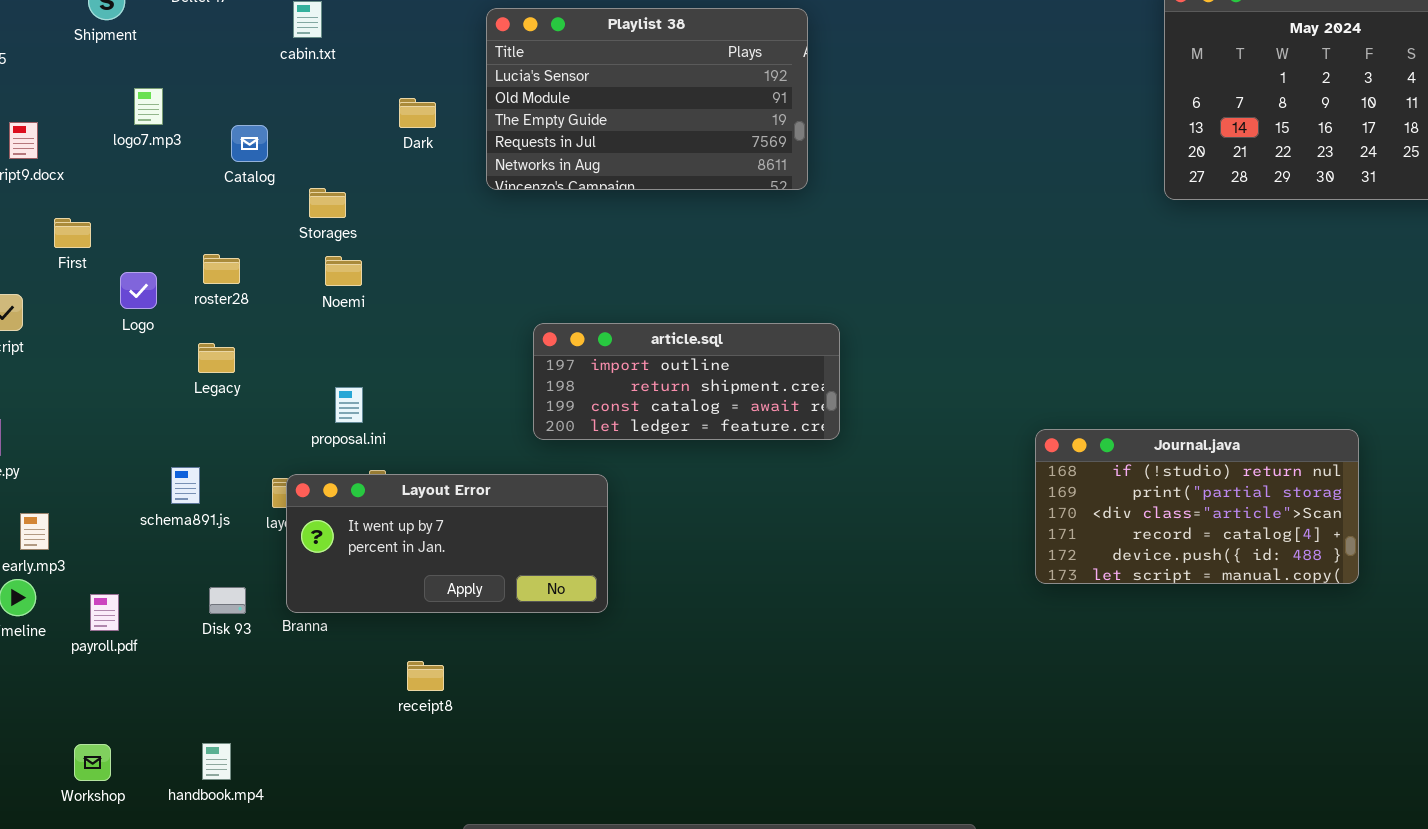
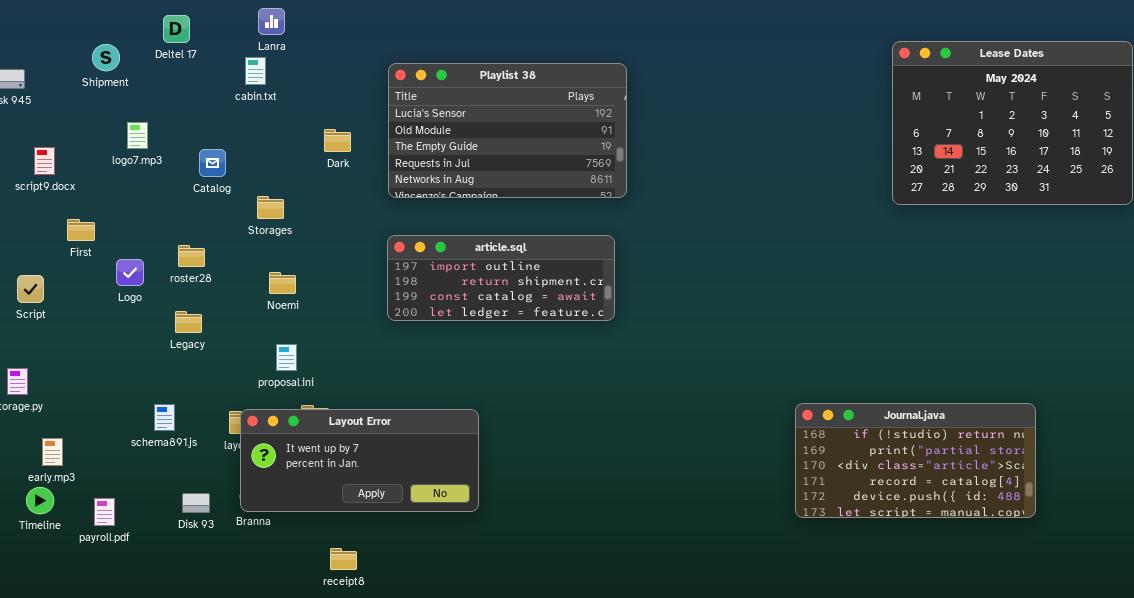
Noemi: [325,256,362,286] -> [269,272,296,294], moved
article.sql: [533,323,840,440] -> [387,235,615,321], moved
Journal.java: [1035,429,1359,584] -> [795,403,1036,518], moved

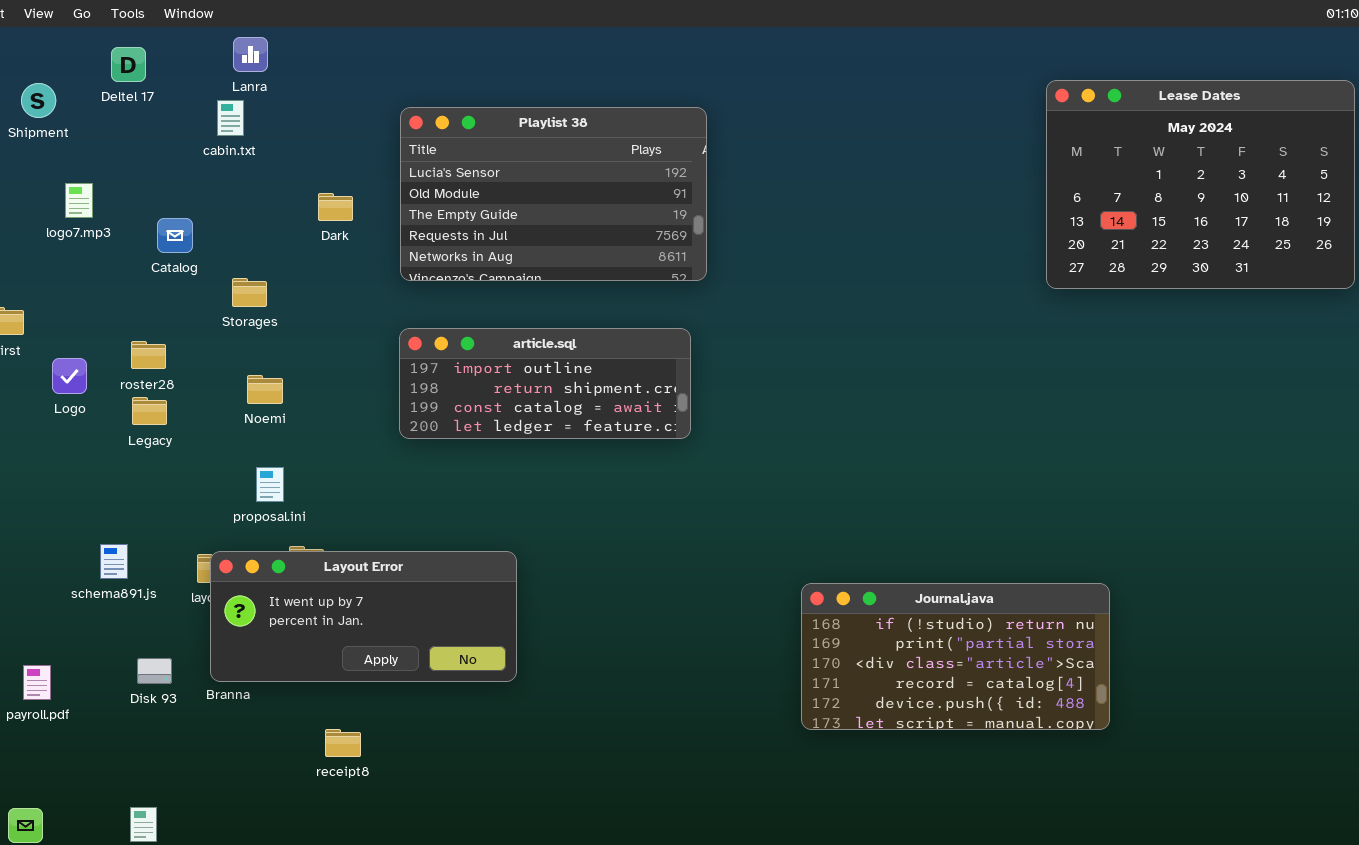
Legacy: [175,311,202,333] -> [132,397,167,425], moved
Journal.java: [795,403,1036,518] -> [801,583,1110,730], moved

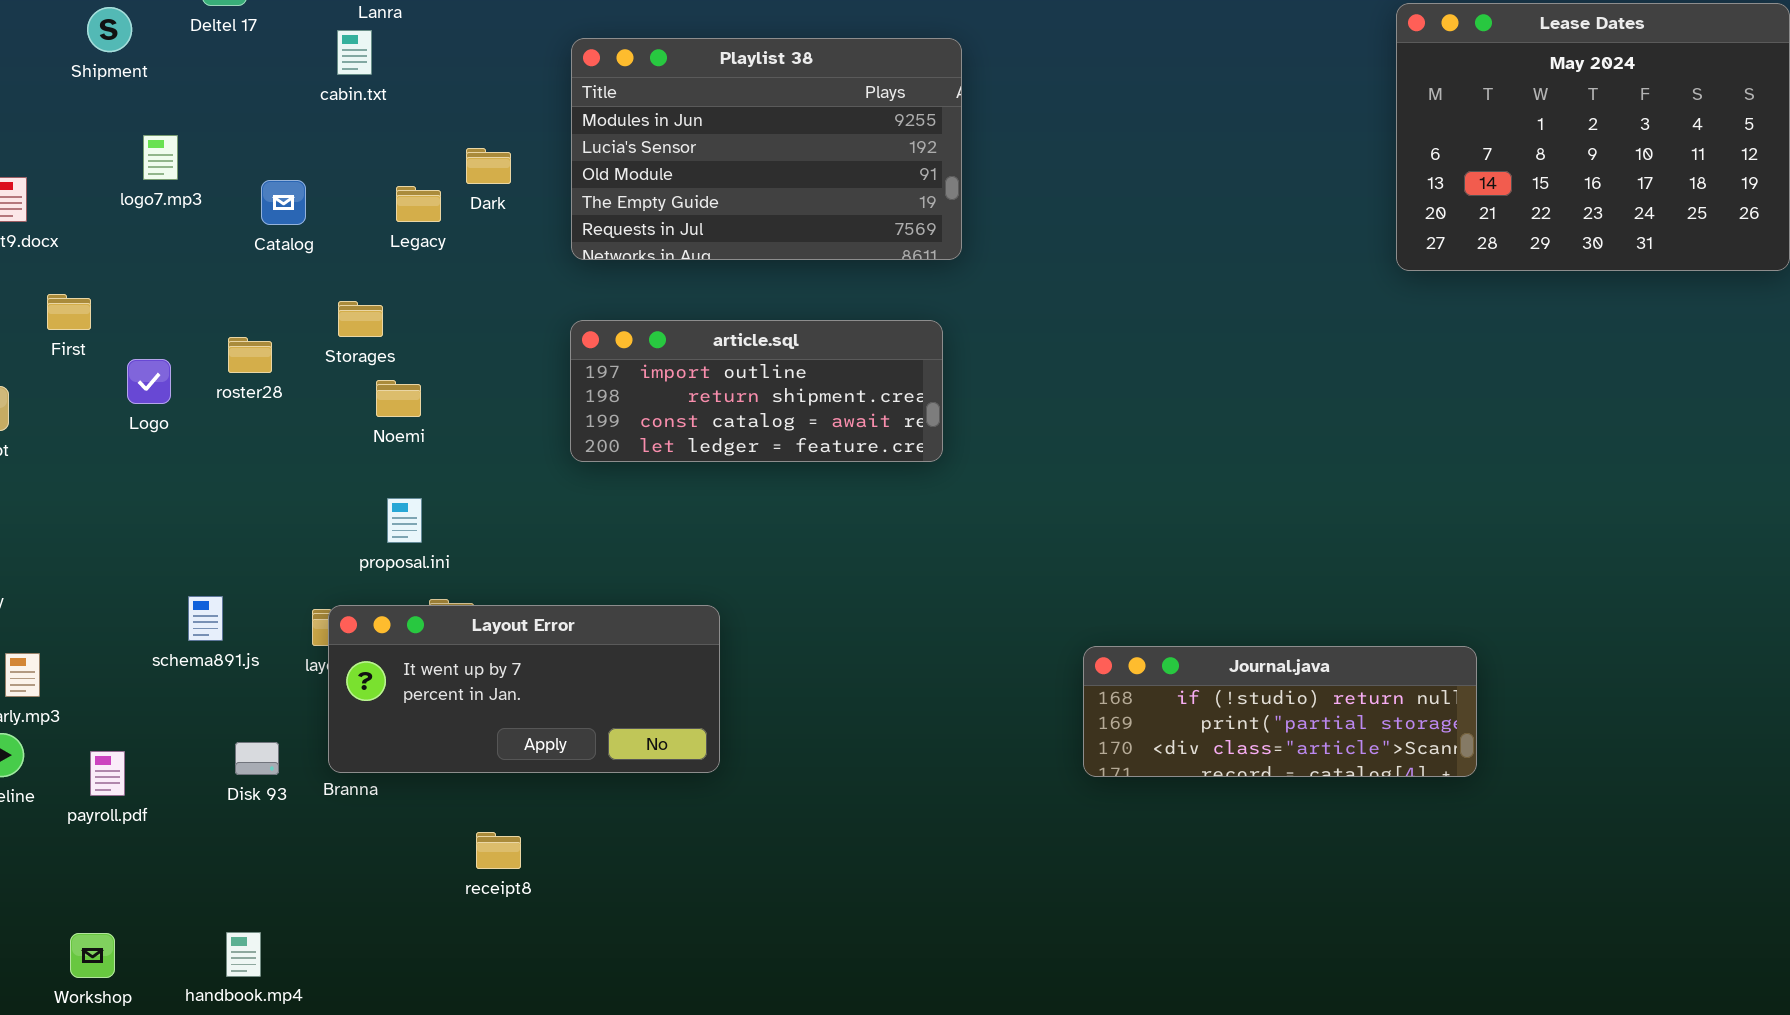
Playlist 38: [400,107,707,281] -> [571,38,962,260], scrolled up 1 row
Storages: [232,278,267,307] -> [338,301,383,337], moved
Legacy: [132,397,167,425] -> [396,186,441,222], moved
Journal.java: [801,583,1110,730] -> [1083,646,1477,777], resized

